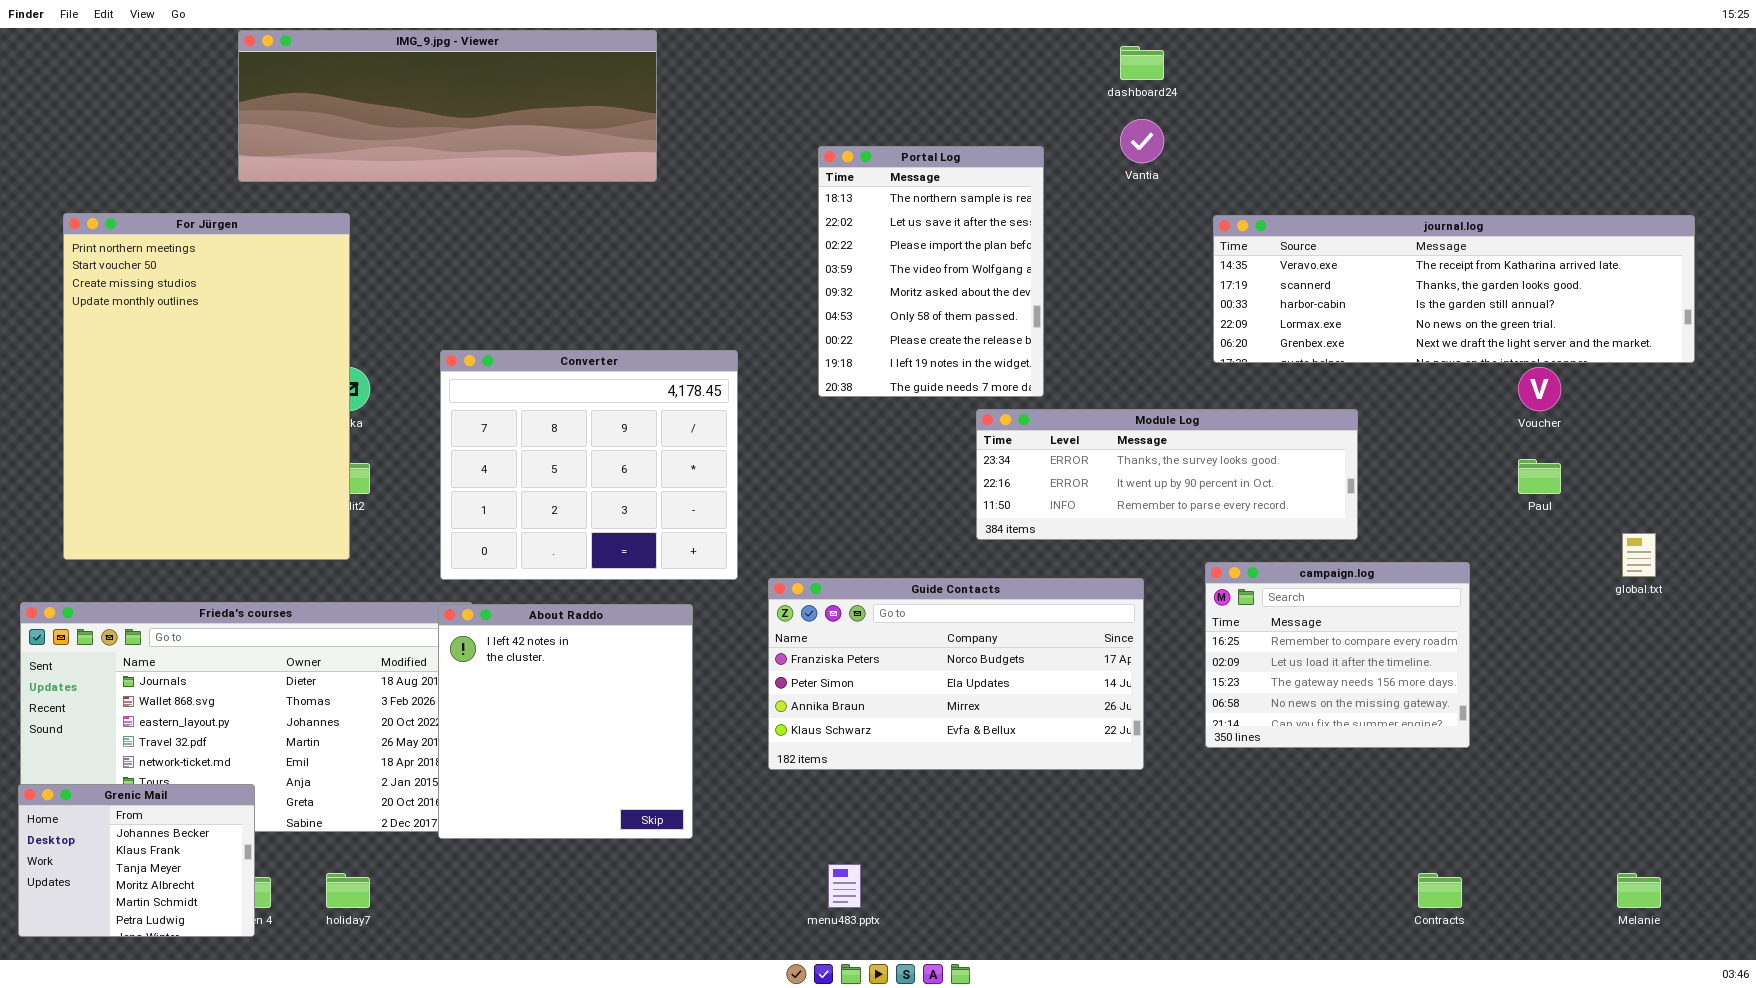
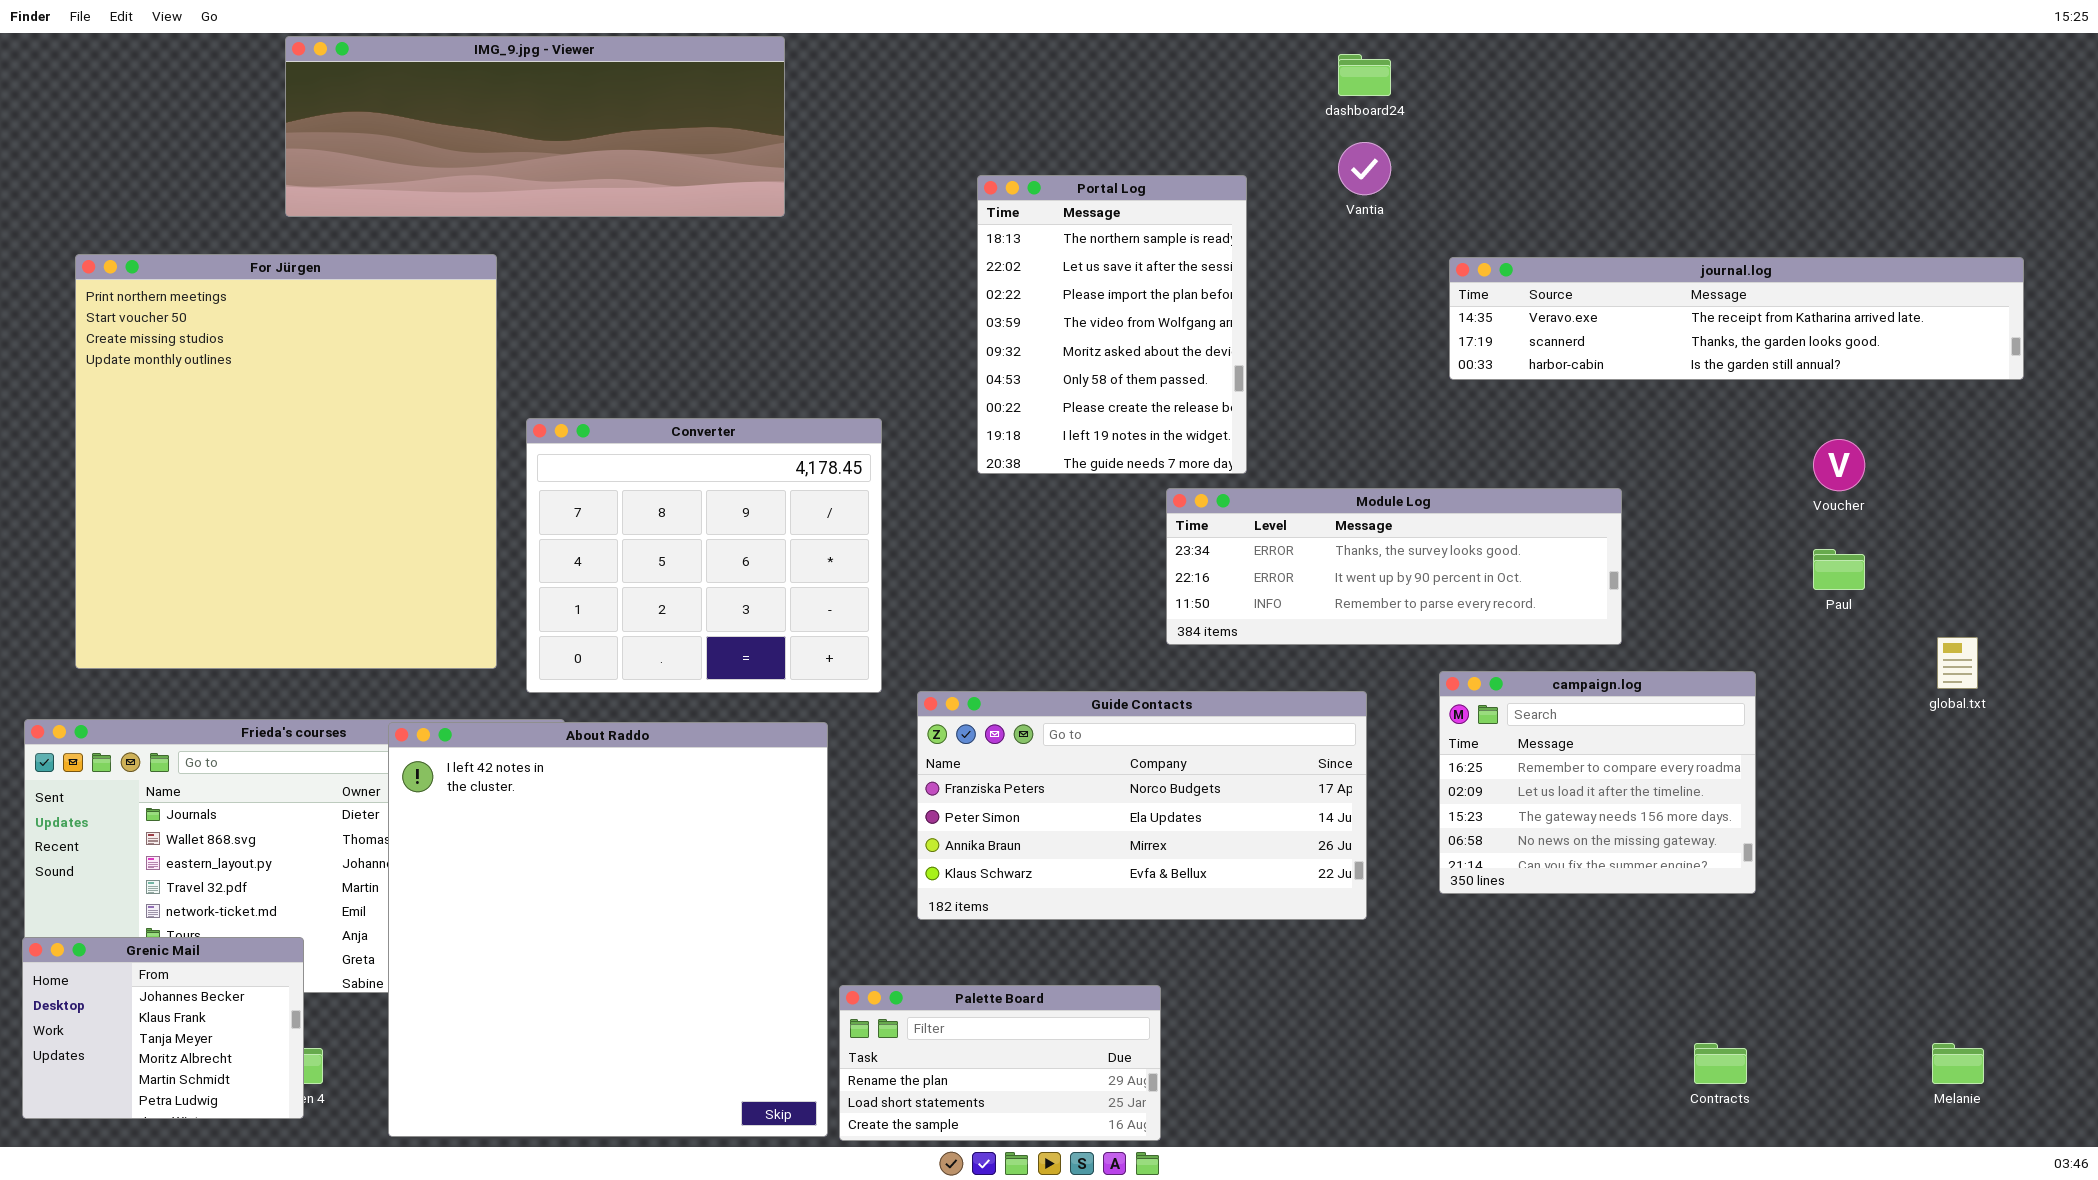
For Jürgen: [63,213,350,560] -> [75,254,497,669], resized
journal.log: [1213,215,1695,363] -> [1449,257,2024,380], resized
About Raddo: [438,604,693,839] -> [388,722,828,1137], resized
Palette Board: none -> [839,985,1161,1141], opened

